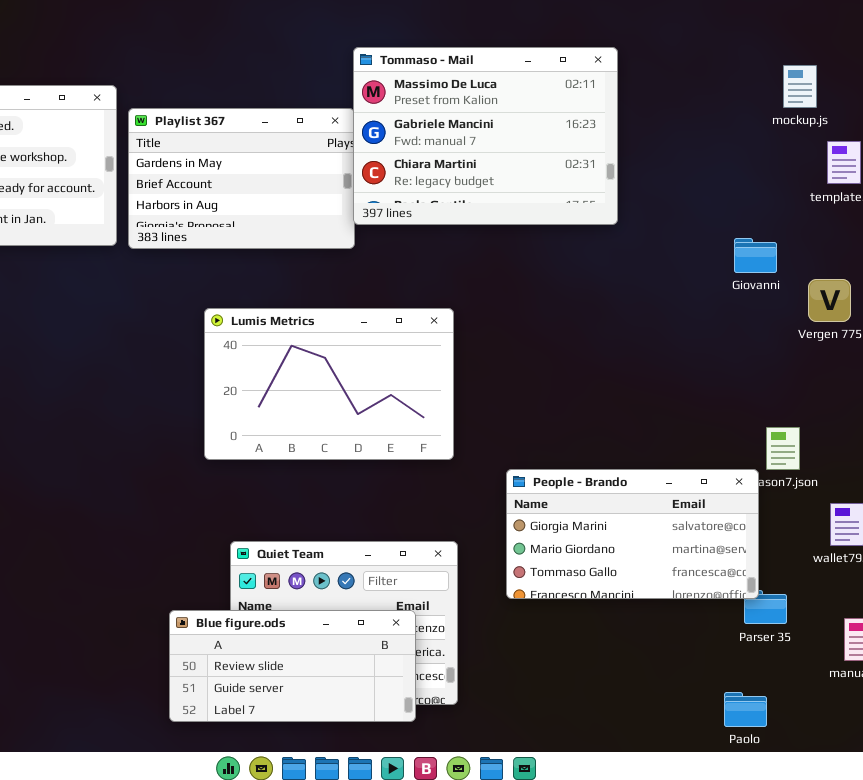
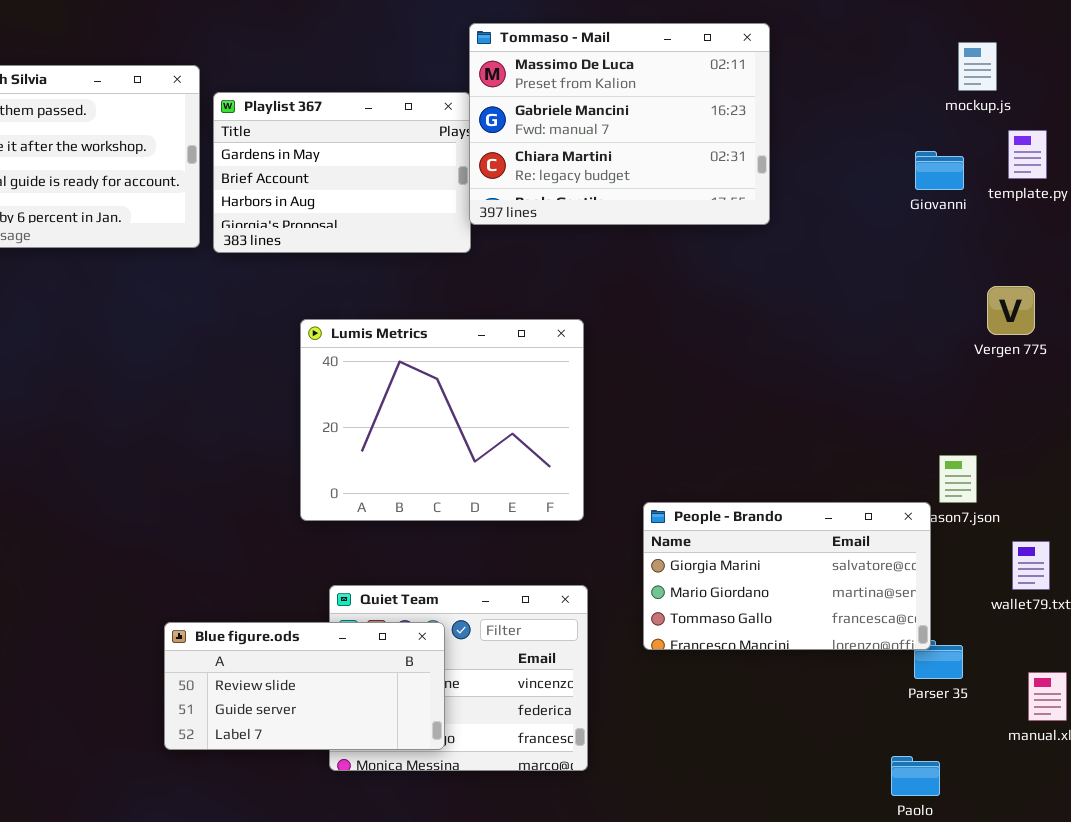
Giovanni: [734,238,777,273] -> [915,151,964,190], moved
Lumis Metrics: [204,308,454,460] -> [300,319,584,521], resized
Blue figure.ods: [169,610,416,722] -> [164,622,445,750], moved

